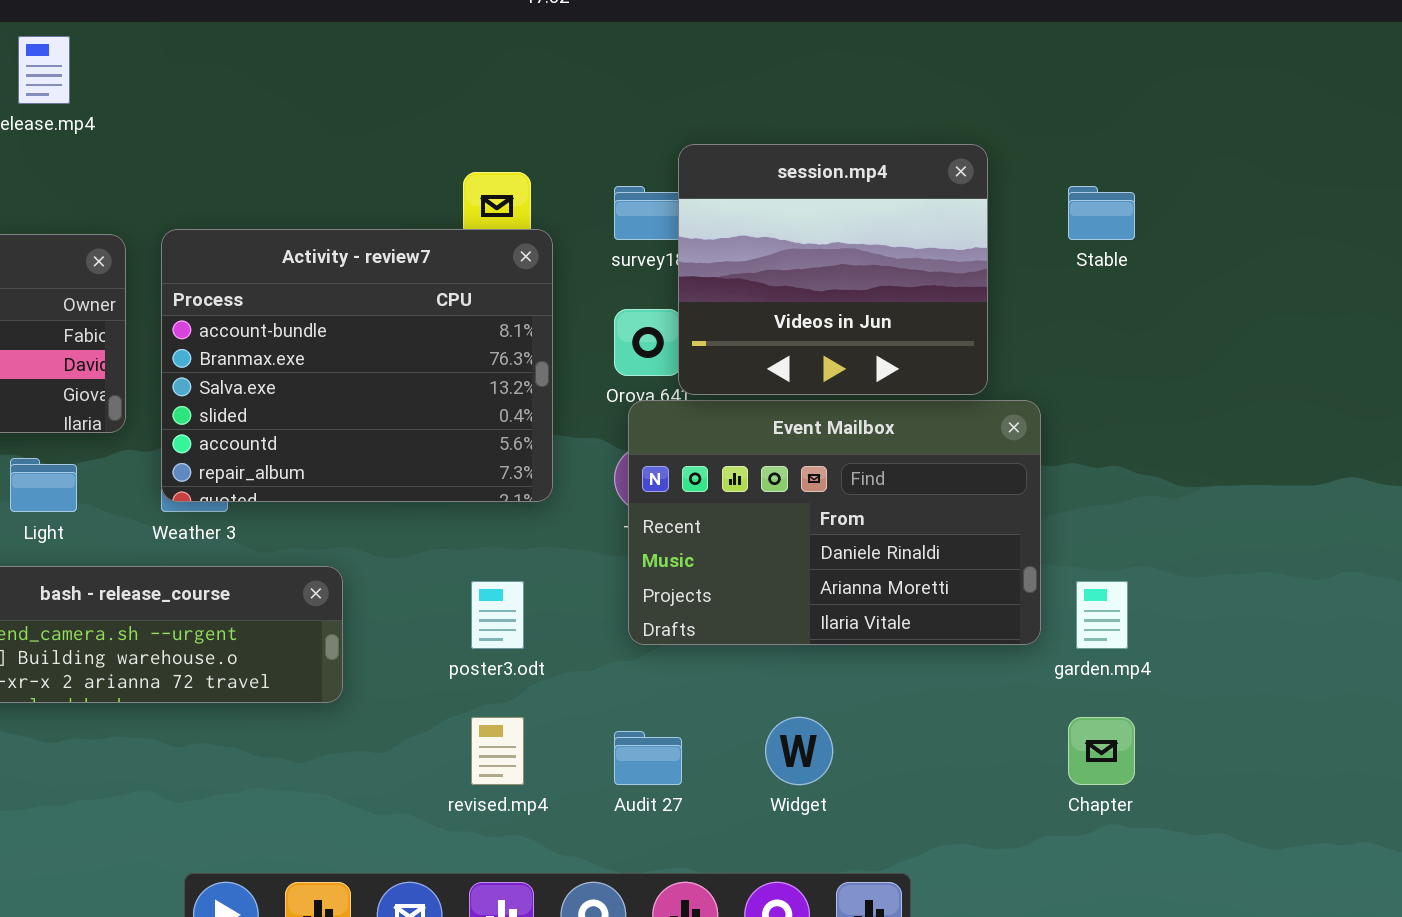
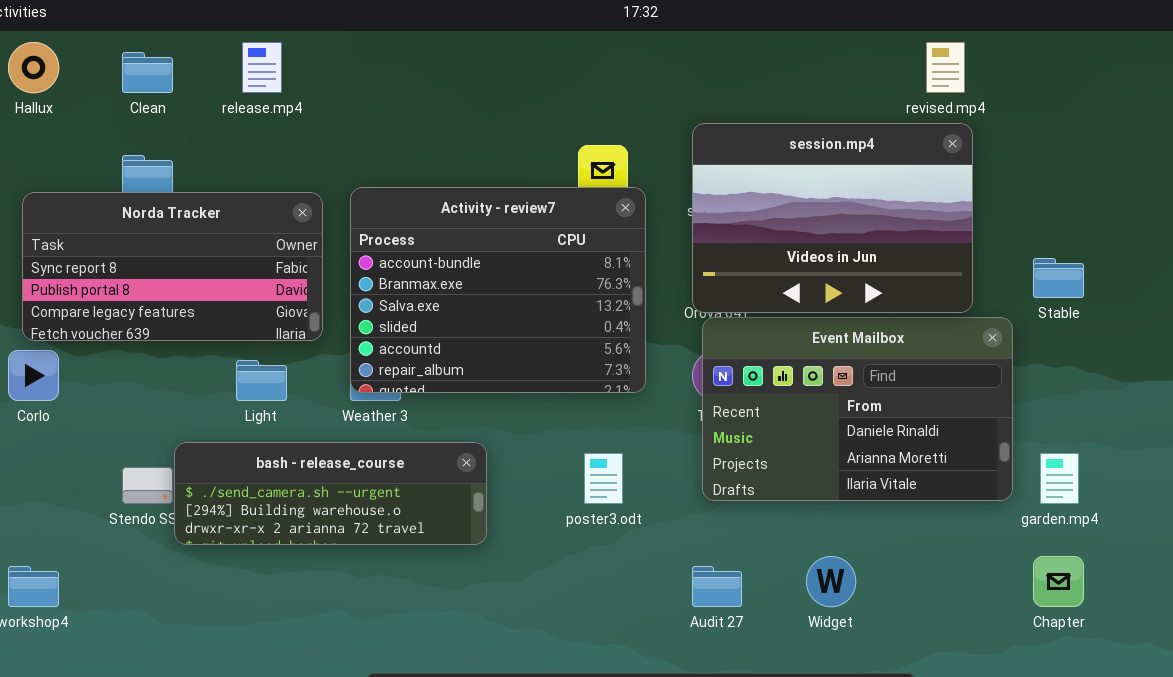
session.mp4: [678,144,988,395] -> [692,123,973,313], resized
Stable: [1068,186,1135,240] -> [1033,258,1084,298], moved
revised.mp4: [471,717,524,785] -> [926,42,965,93], moved

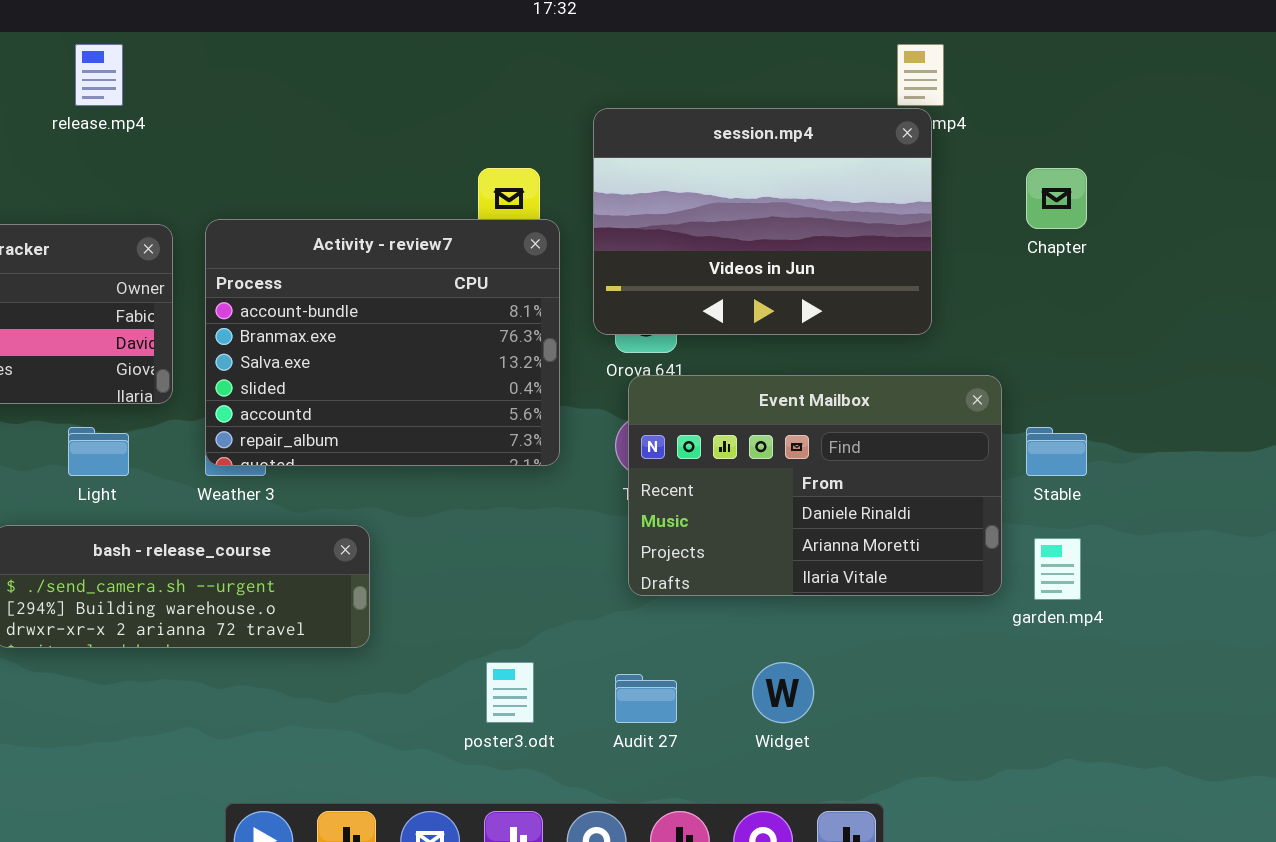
session.mp4: [692,123,973,313] -> [593,108,932,335], moved
Stable: [1033,258,1084,298] -> [1026,427,1087,476], moved
poster3.odt: [584,453,623,504] -> [486,662,534,723], moved
Chapter: [1033,556,1084,607] -> [1026,168,1087,229], moved

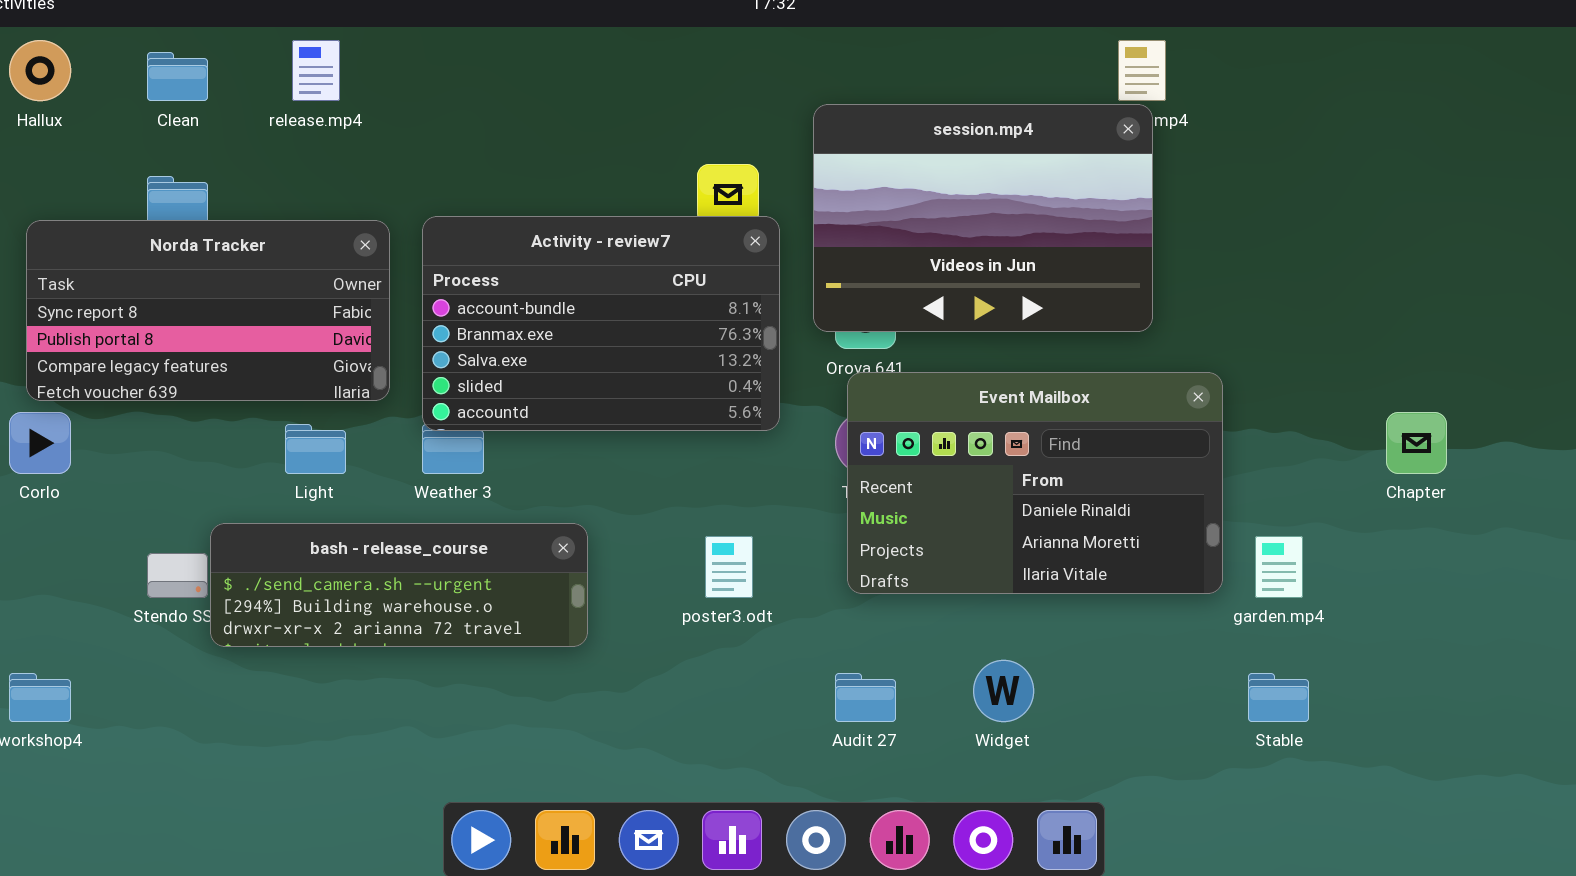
Chapter: [1026,168,1087,229] -> [1386,412,1447,474], moved
Activity - review7: [205,219,560,466] -> [422,216,780,431], resized
Stable: [1026,427,1087,476] -> [1248,673,1309,722], moved
poster3.odt: [486,662,534,723] -> [705,536,753,598], moved

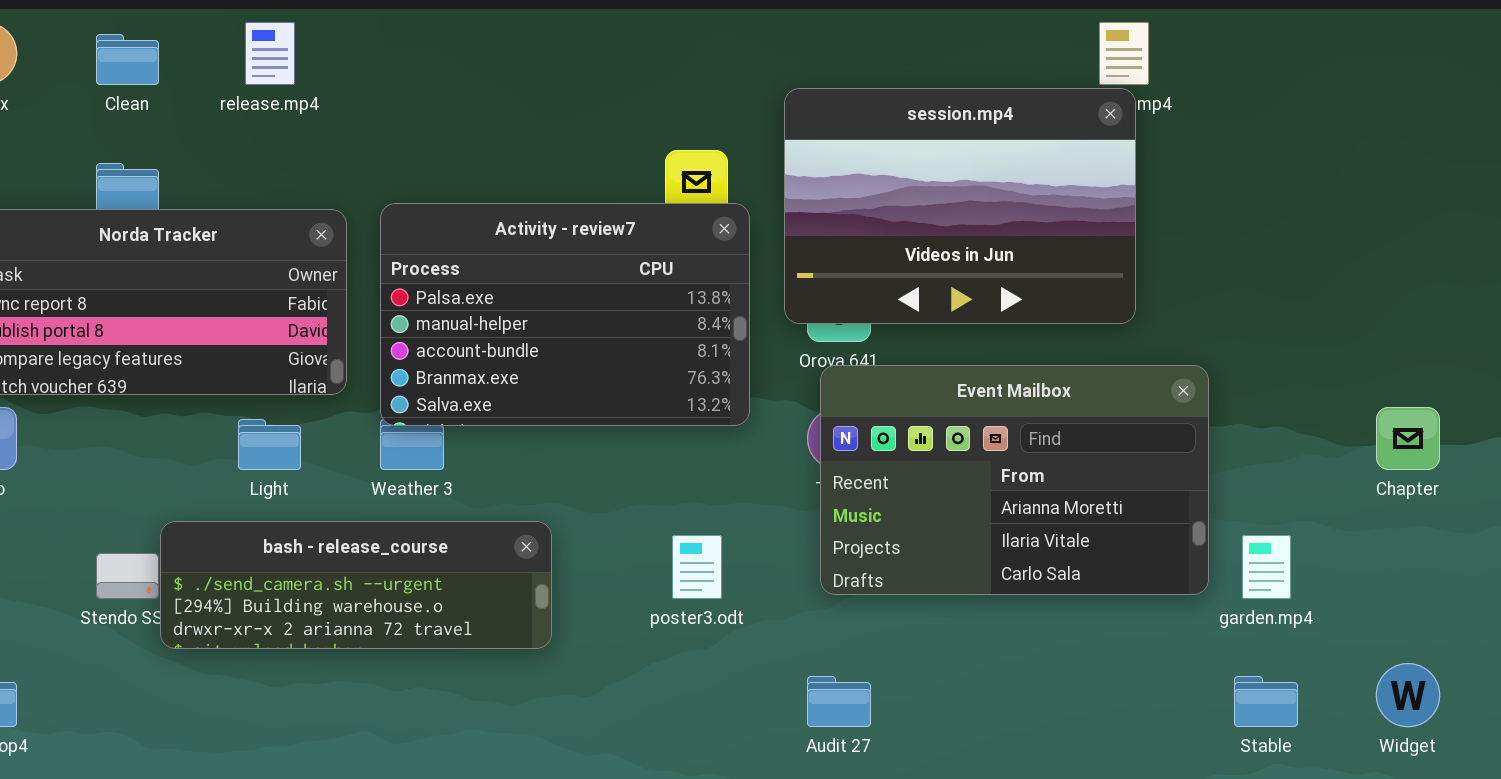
Activity - review7: [422,216,780,431] -> [380,203,750,426], scrolled up 2 rows
Event Mailbox: [847,372,1223,594] -> [820,365,1209,595], scrolled down 1 row
Widget: [973,660,1034,722] -> [1376,663,1440,727], moved

